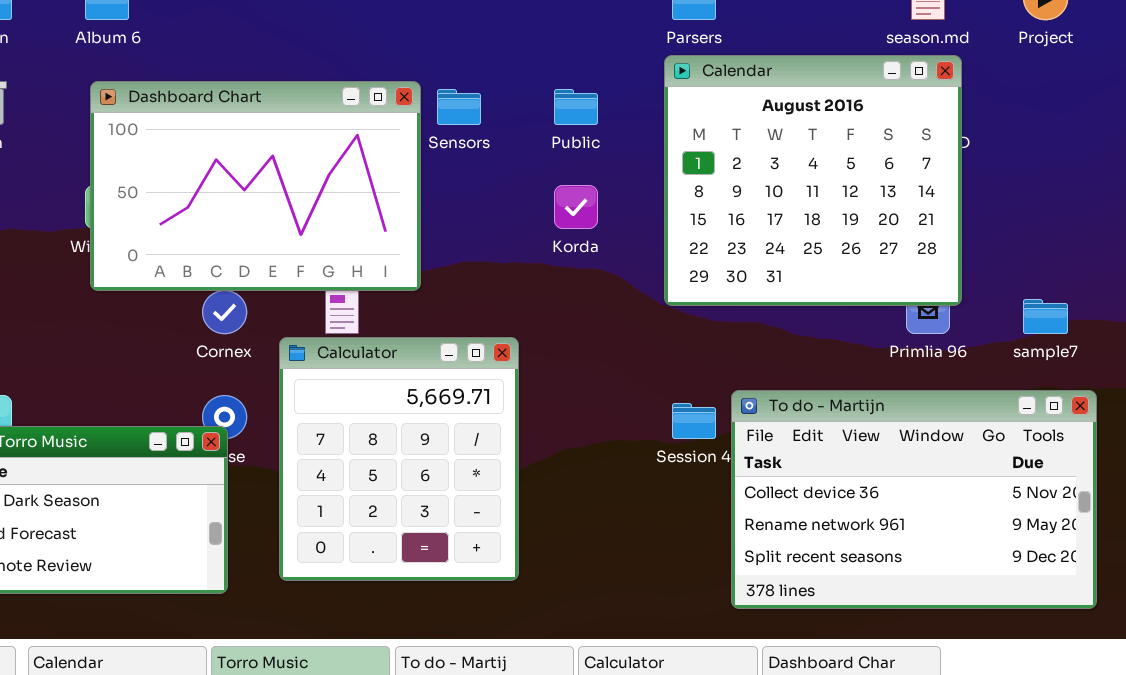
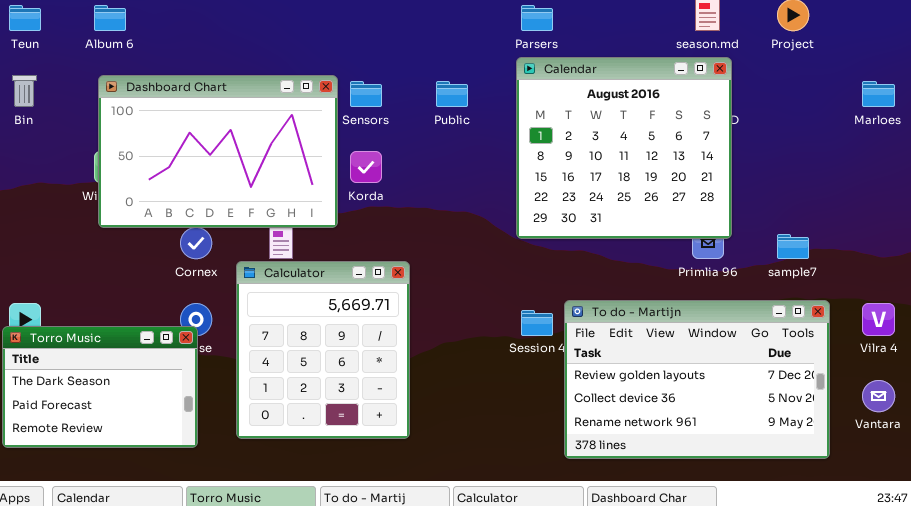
Korda: [554,185,598,229] -> [350,151,382,183], moved
To do - Martijn: [731,390,1097,609] -> [564,300,830,459], scrolled up 1 row

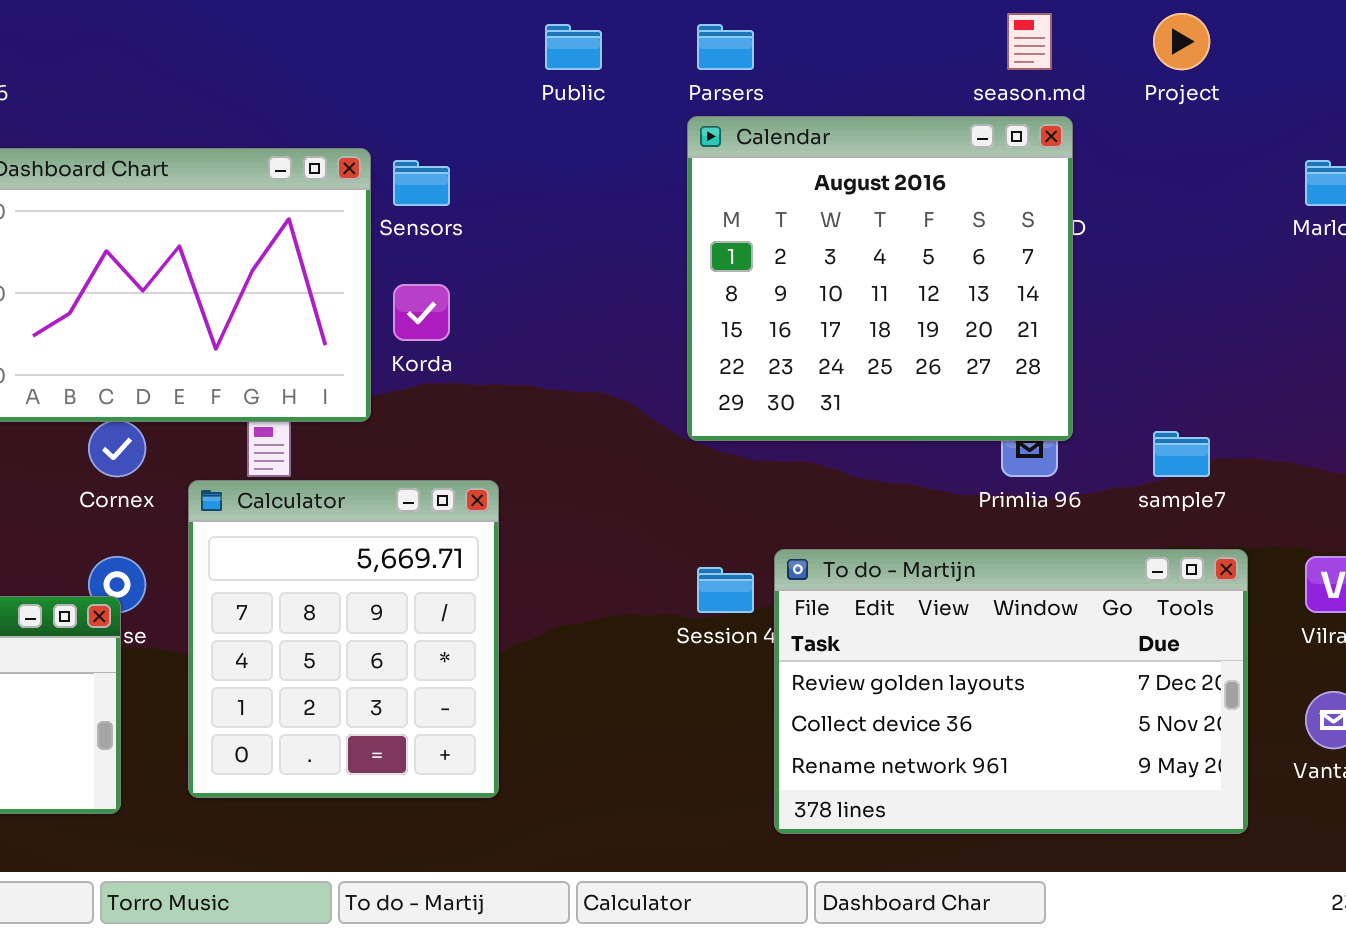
Public: [436,81,468,107] -> [545,24,602,70], moved

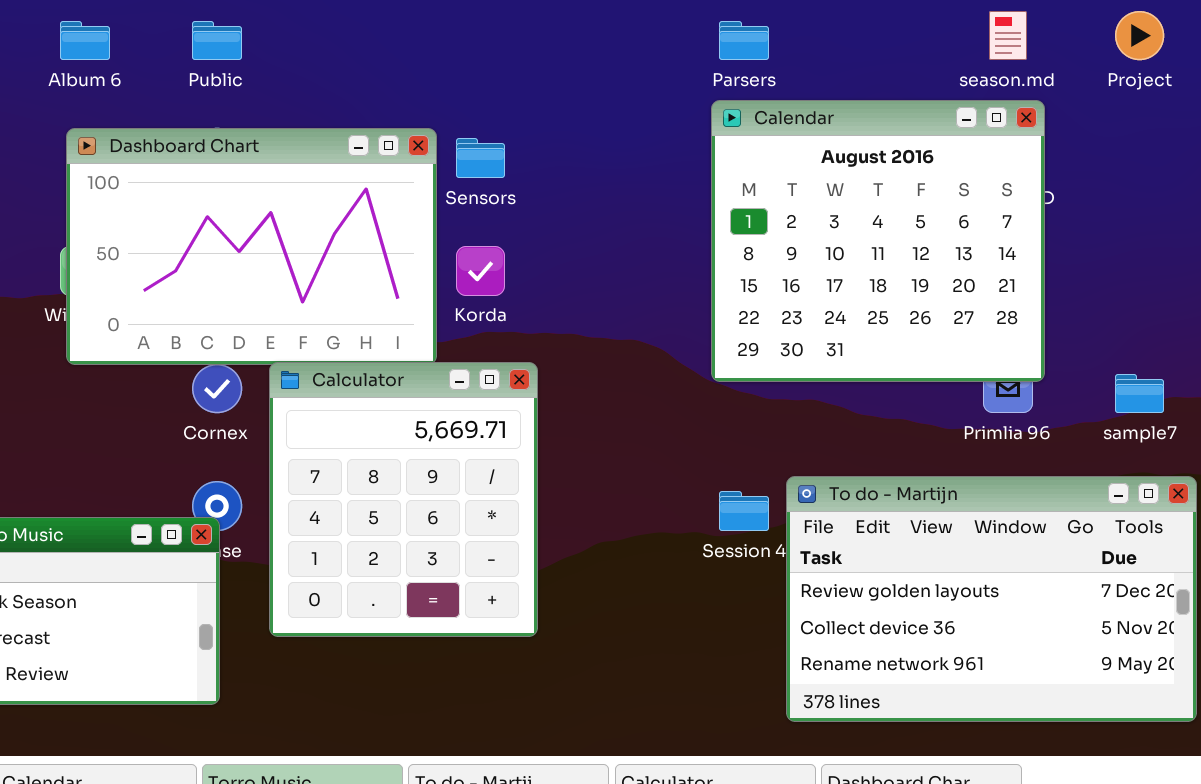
Public: [545,24,602,70] -> [192,21,242,60], moved
Calculator: [188,480,499,798] -> [269,362,538,637], moved

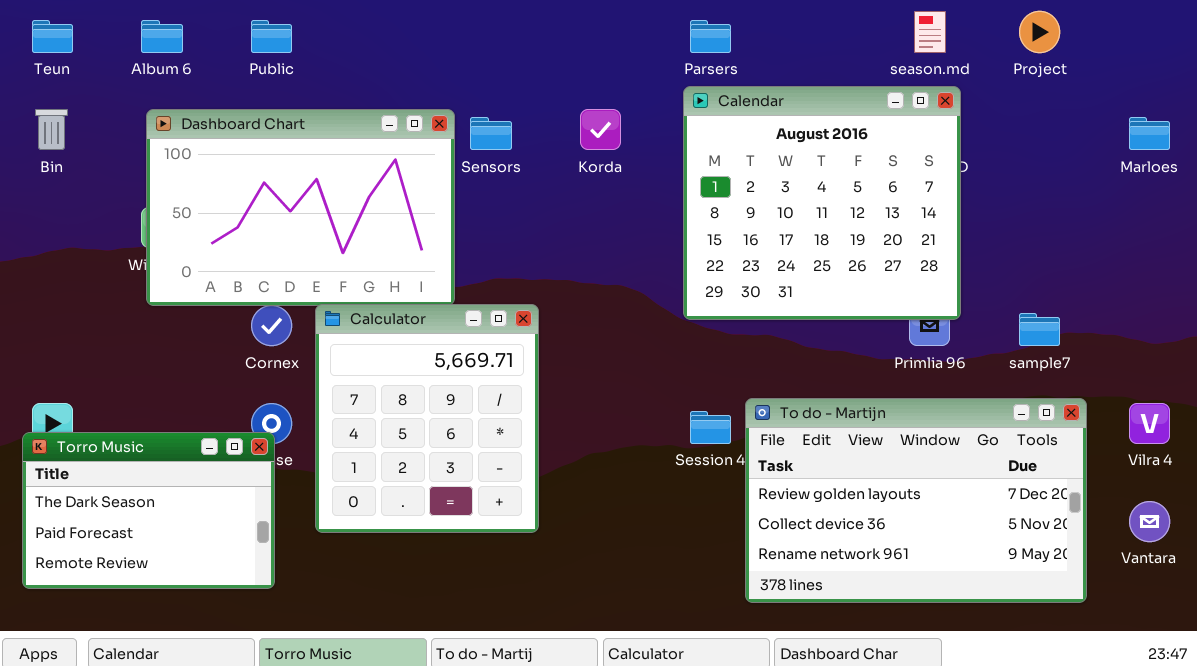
Korda: [456,246,505,296] -> [580,109,621,150], moved

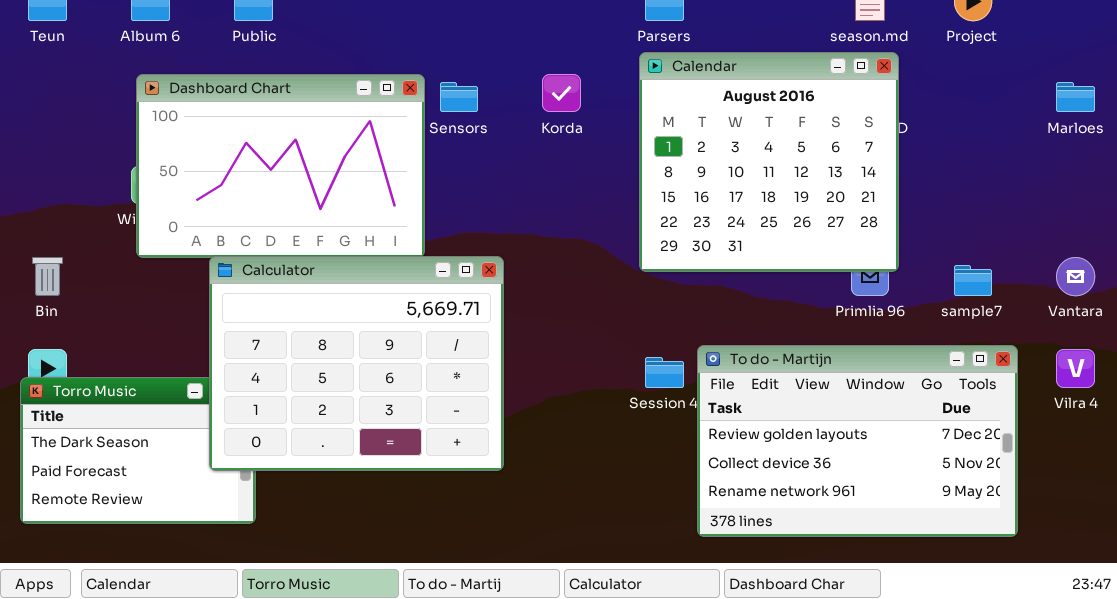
Bin: [35,109,68,150] -> [32,257,63,296], moved
Calculator: [315,304,539,533] -> [209,256,504,471], resized
Vantara: [1129,501,1170,542] -> [1056,257,1095,296], moved

